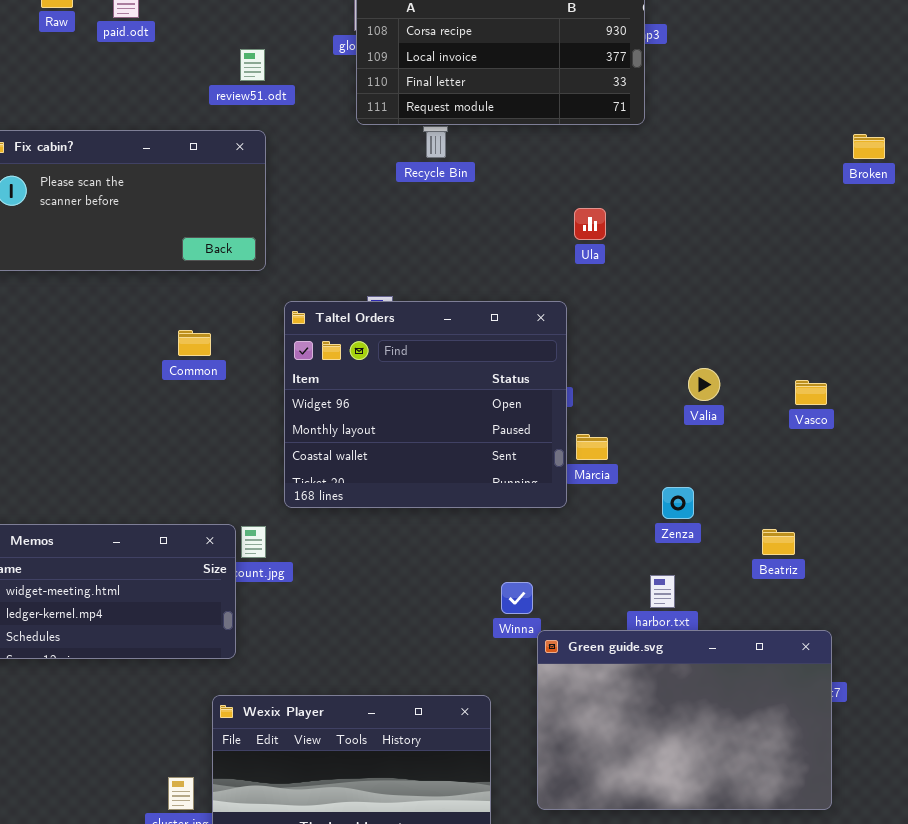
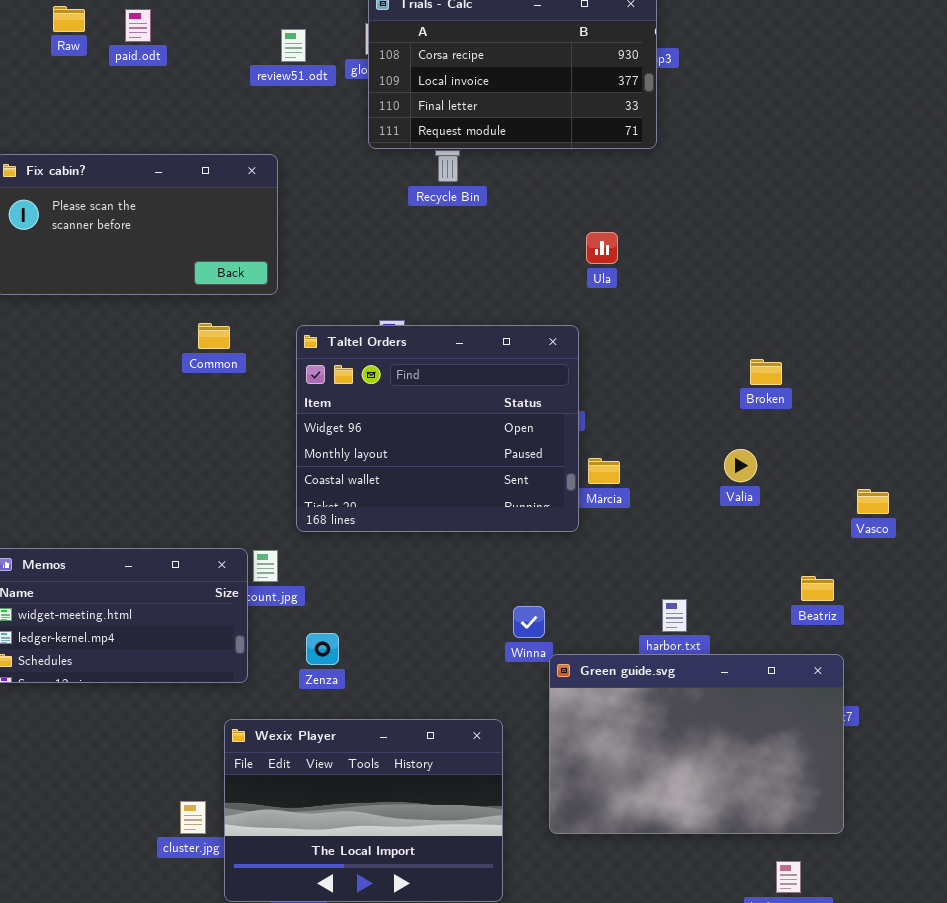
review51.odt: [240,49,265,81] -> [281,29,306,62], moved
Broken: [853,134,885,159] -> [750,359,782,385], moved
Common: [178,330,211,356] -> [198,323,230,349], moved
Valia: [688,368,720,401] -> [724,449,757,482], moved
Vasco: [795,380,827,405] -> [857,489,889,514], moved
Zenza: [662,487,694,519] -> [306,633,339,665], moved
Beatriz: [762,529,795,555] -> [801,576,834,601], moved

